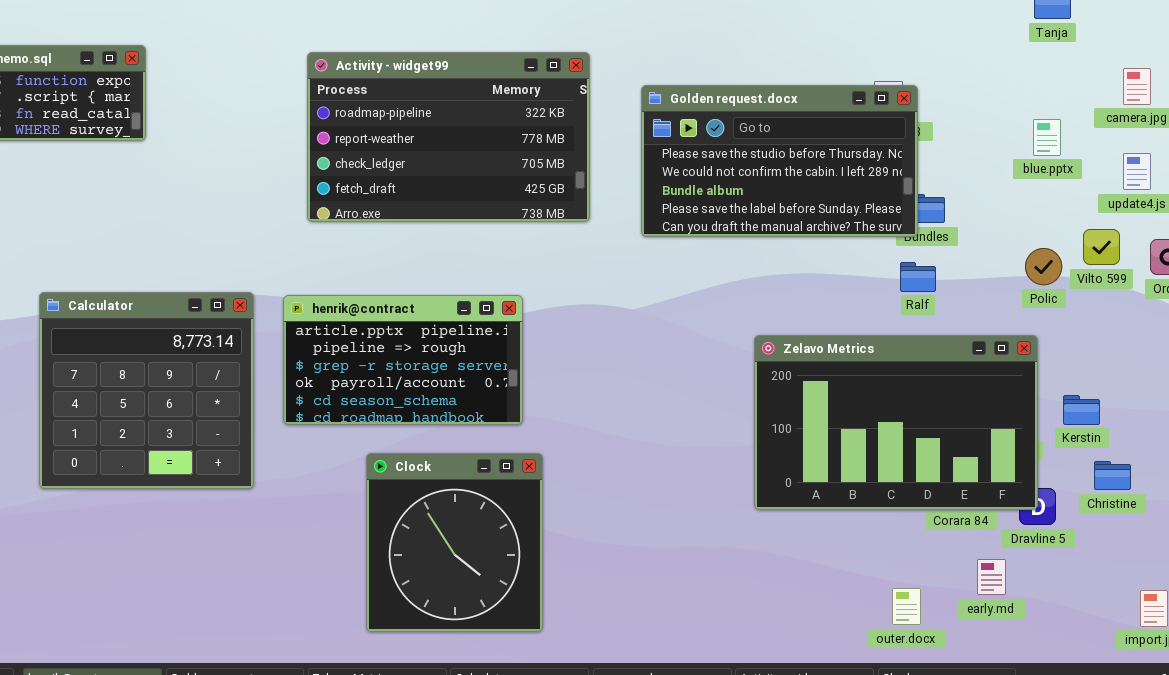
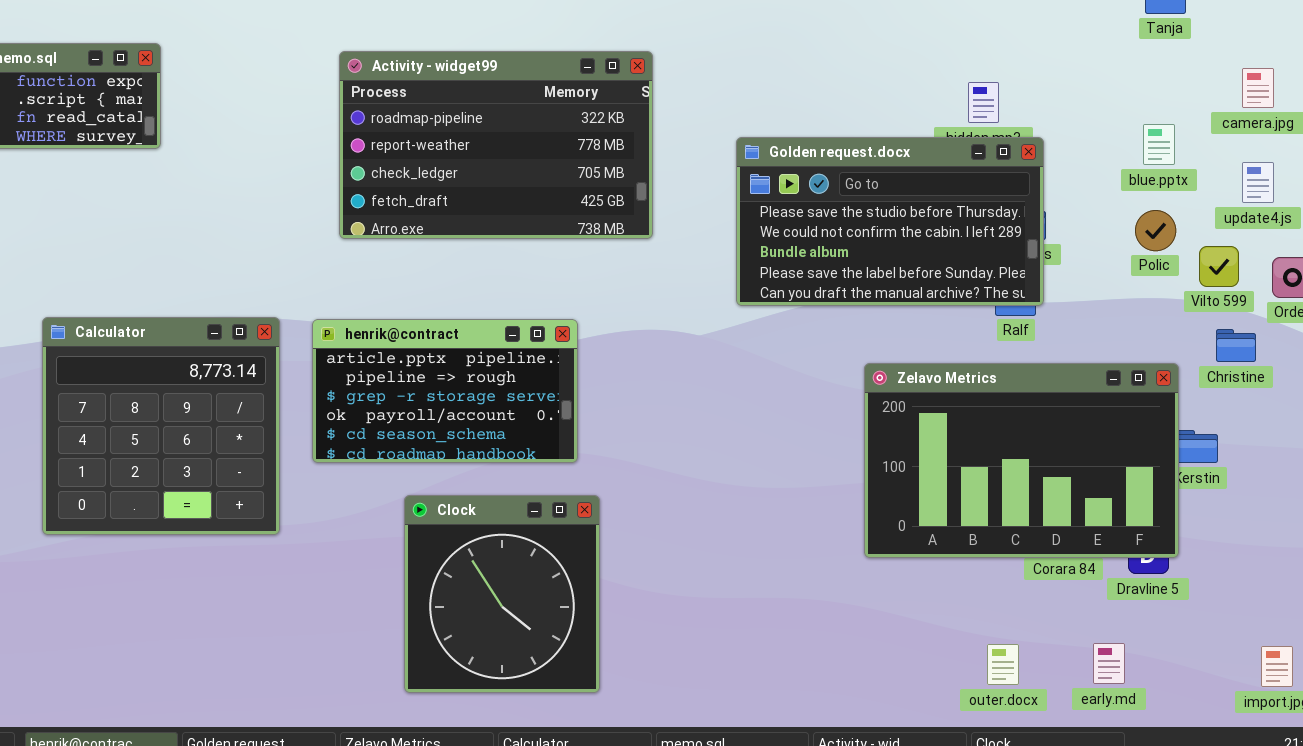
Golden request.docx: [641,85,918,237] -> [736,137,1044,306], moved
Polic: [1025,248,1062,285] -> [1135,210,1176,251], moved
Zelavo Metrics: [754,335,1038,510] -> [864,363,1179,558], moved
Christine: [1094,461,1131,490] -> [1216,329,1256,362], moved
early.md: [977,559,1006,595] -> [1093,643,1125,684], moved

